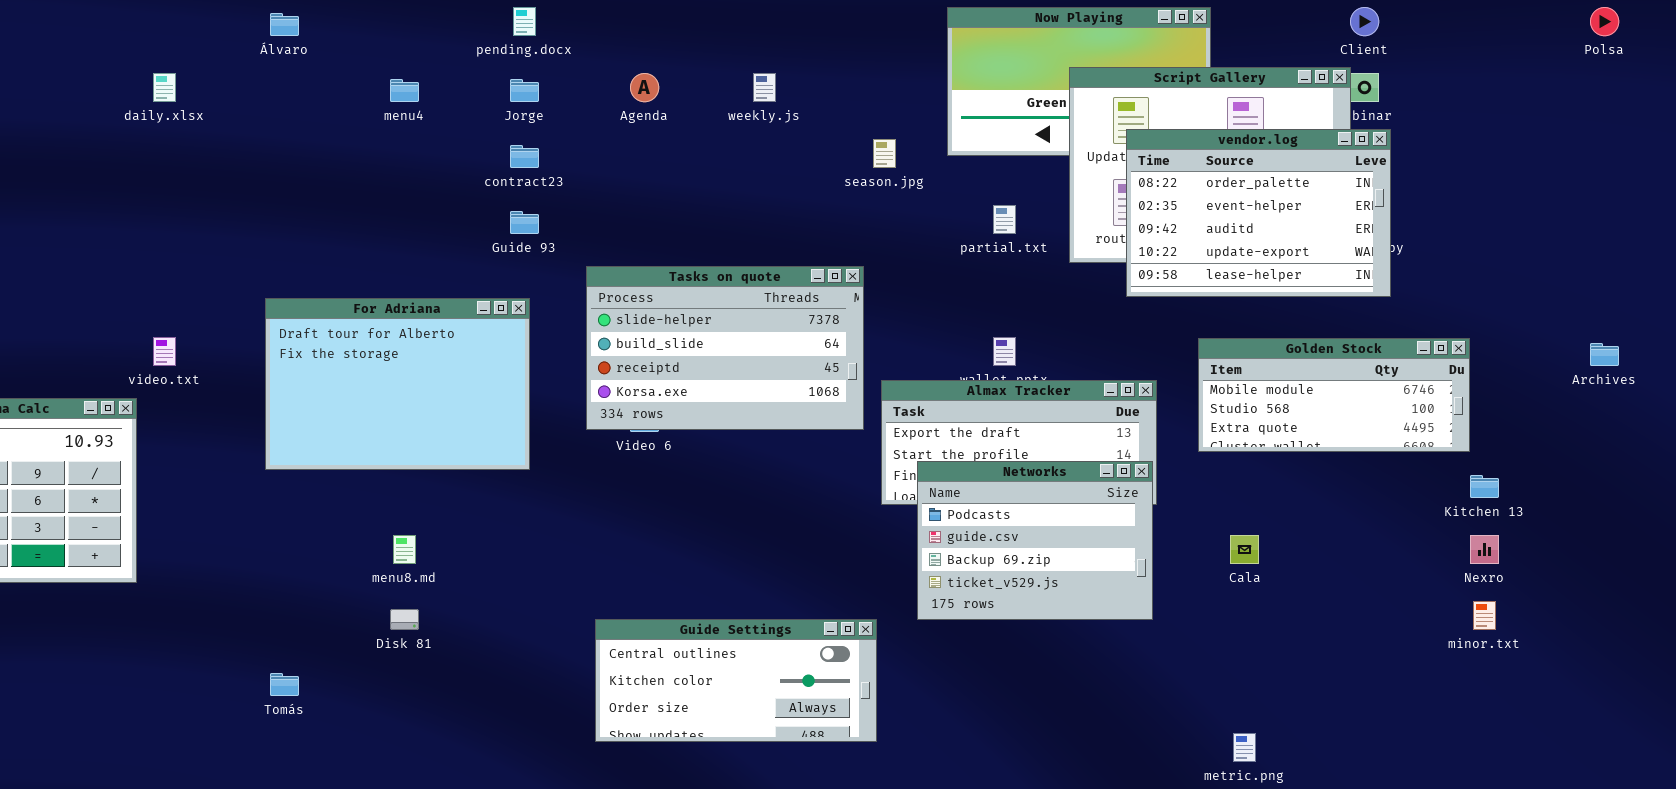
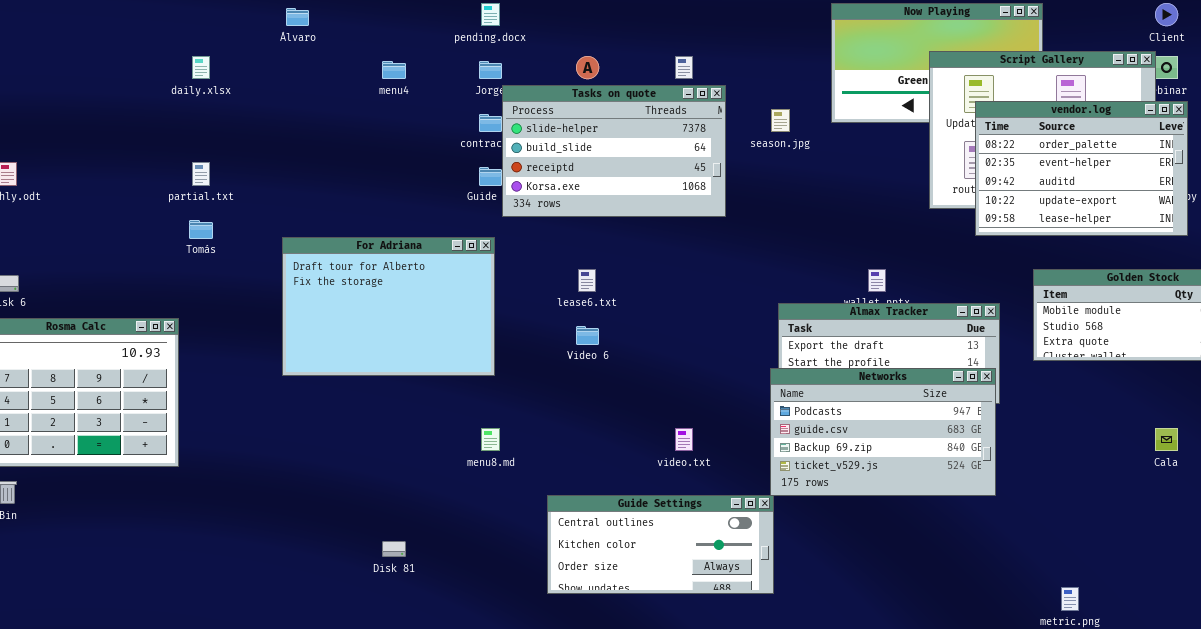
partial.txt: [993,205,1016,234] -> [192,162,210,186], moved
Tasks on quote: [586,266,864,430] -> [502,85,726,217], moved
video.txt: [153,337,176,366] -> [675,428,693,451], moved
Networks: [917,461,1153,620] -> [770,368,996,496], resized
menu8.md: [393,535,416,564] -> [481,428,500,451], moved
Cala: [1230,535,1259,564] -> [1155,428,1178,451], moved
Disk 81: [390,609,419,630] -> [382,541,406,557], moved
Tomás: [270,673,299,696] -> [189,220,213,239], moved

